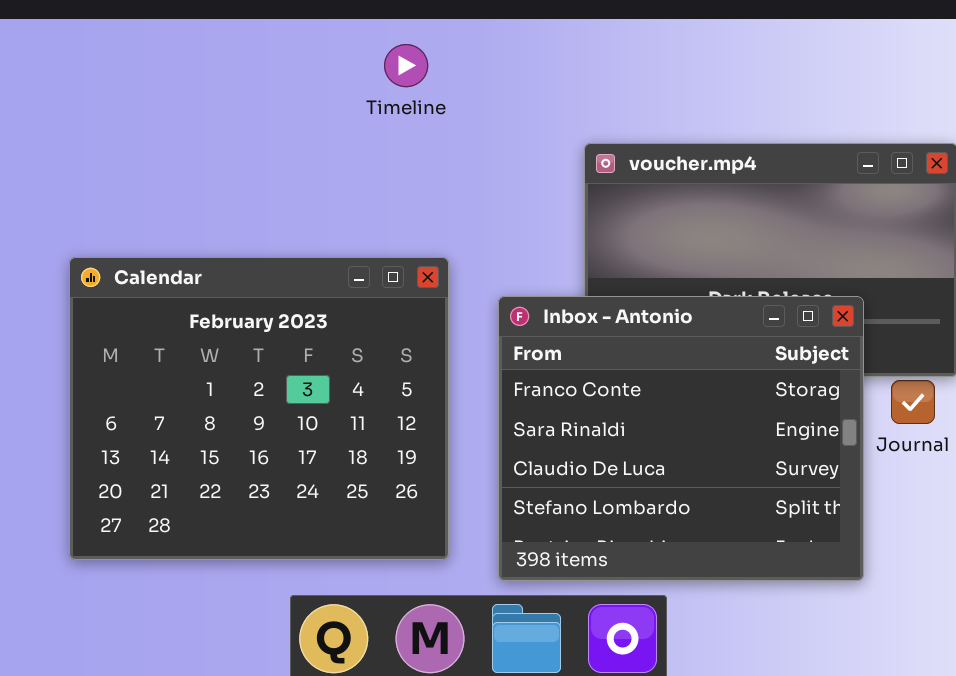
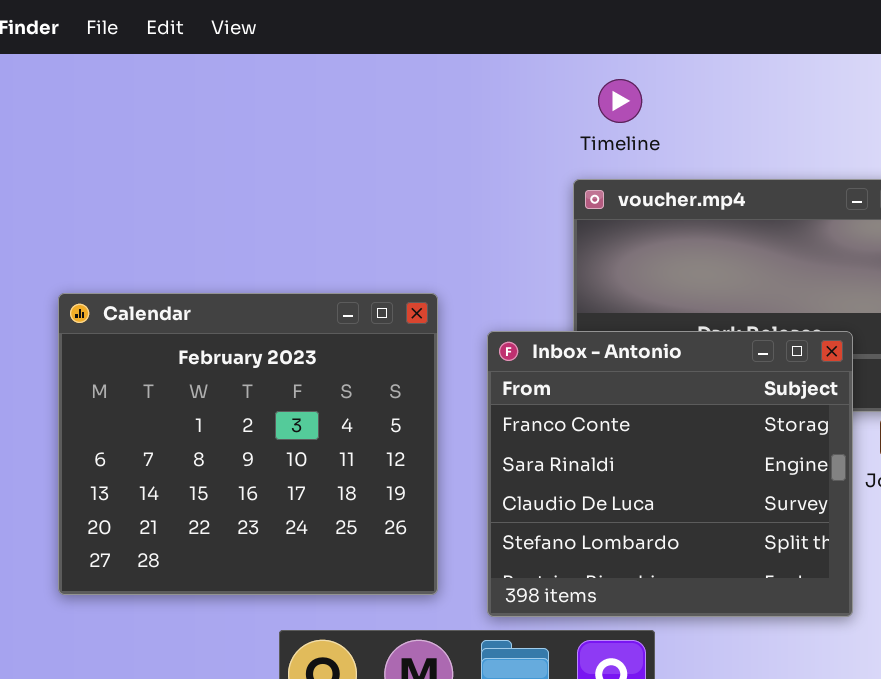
Timeline: [384,44,428,87] -> [598,79,642,123], moved

